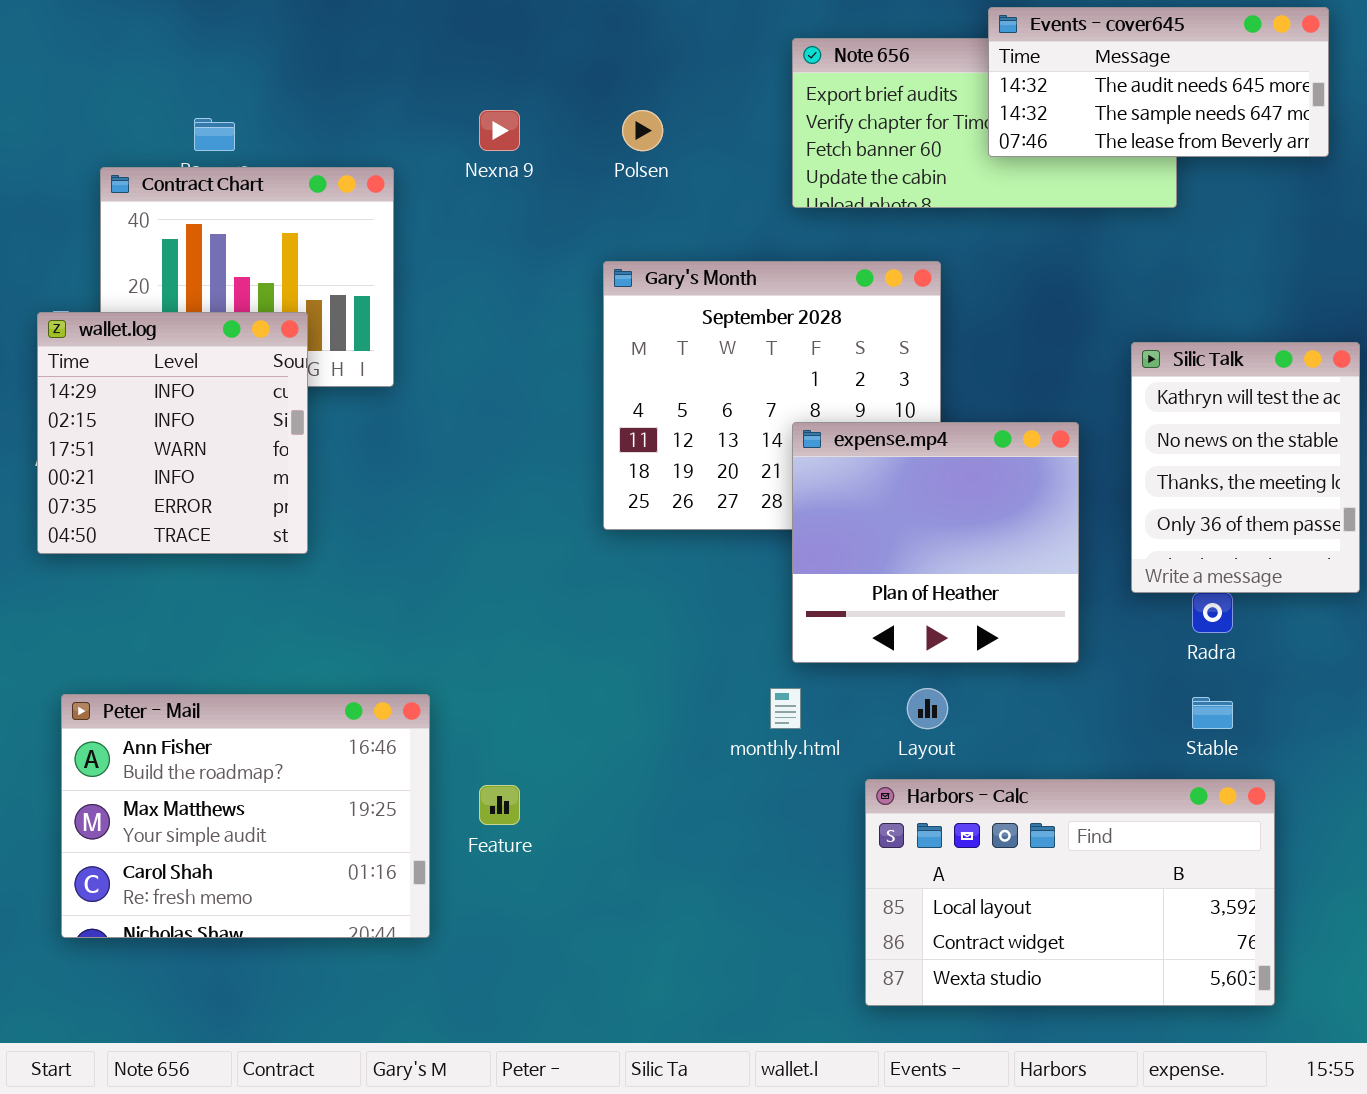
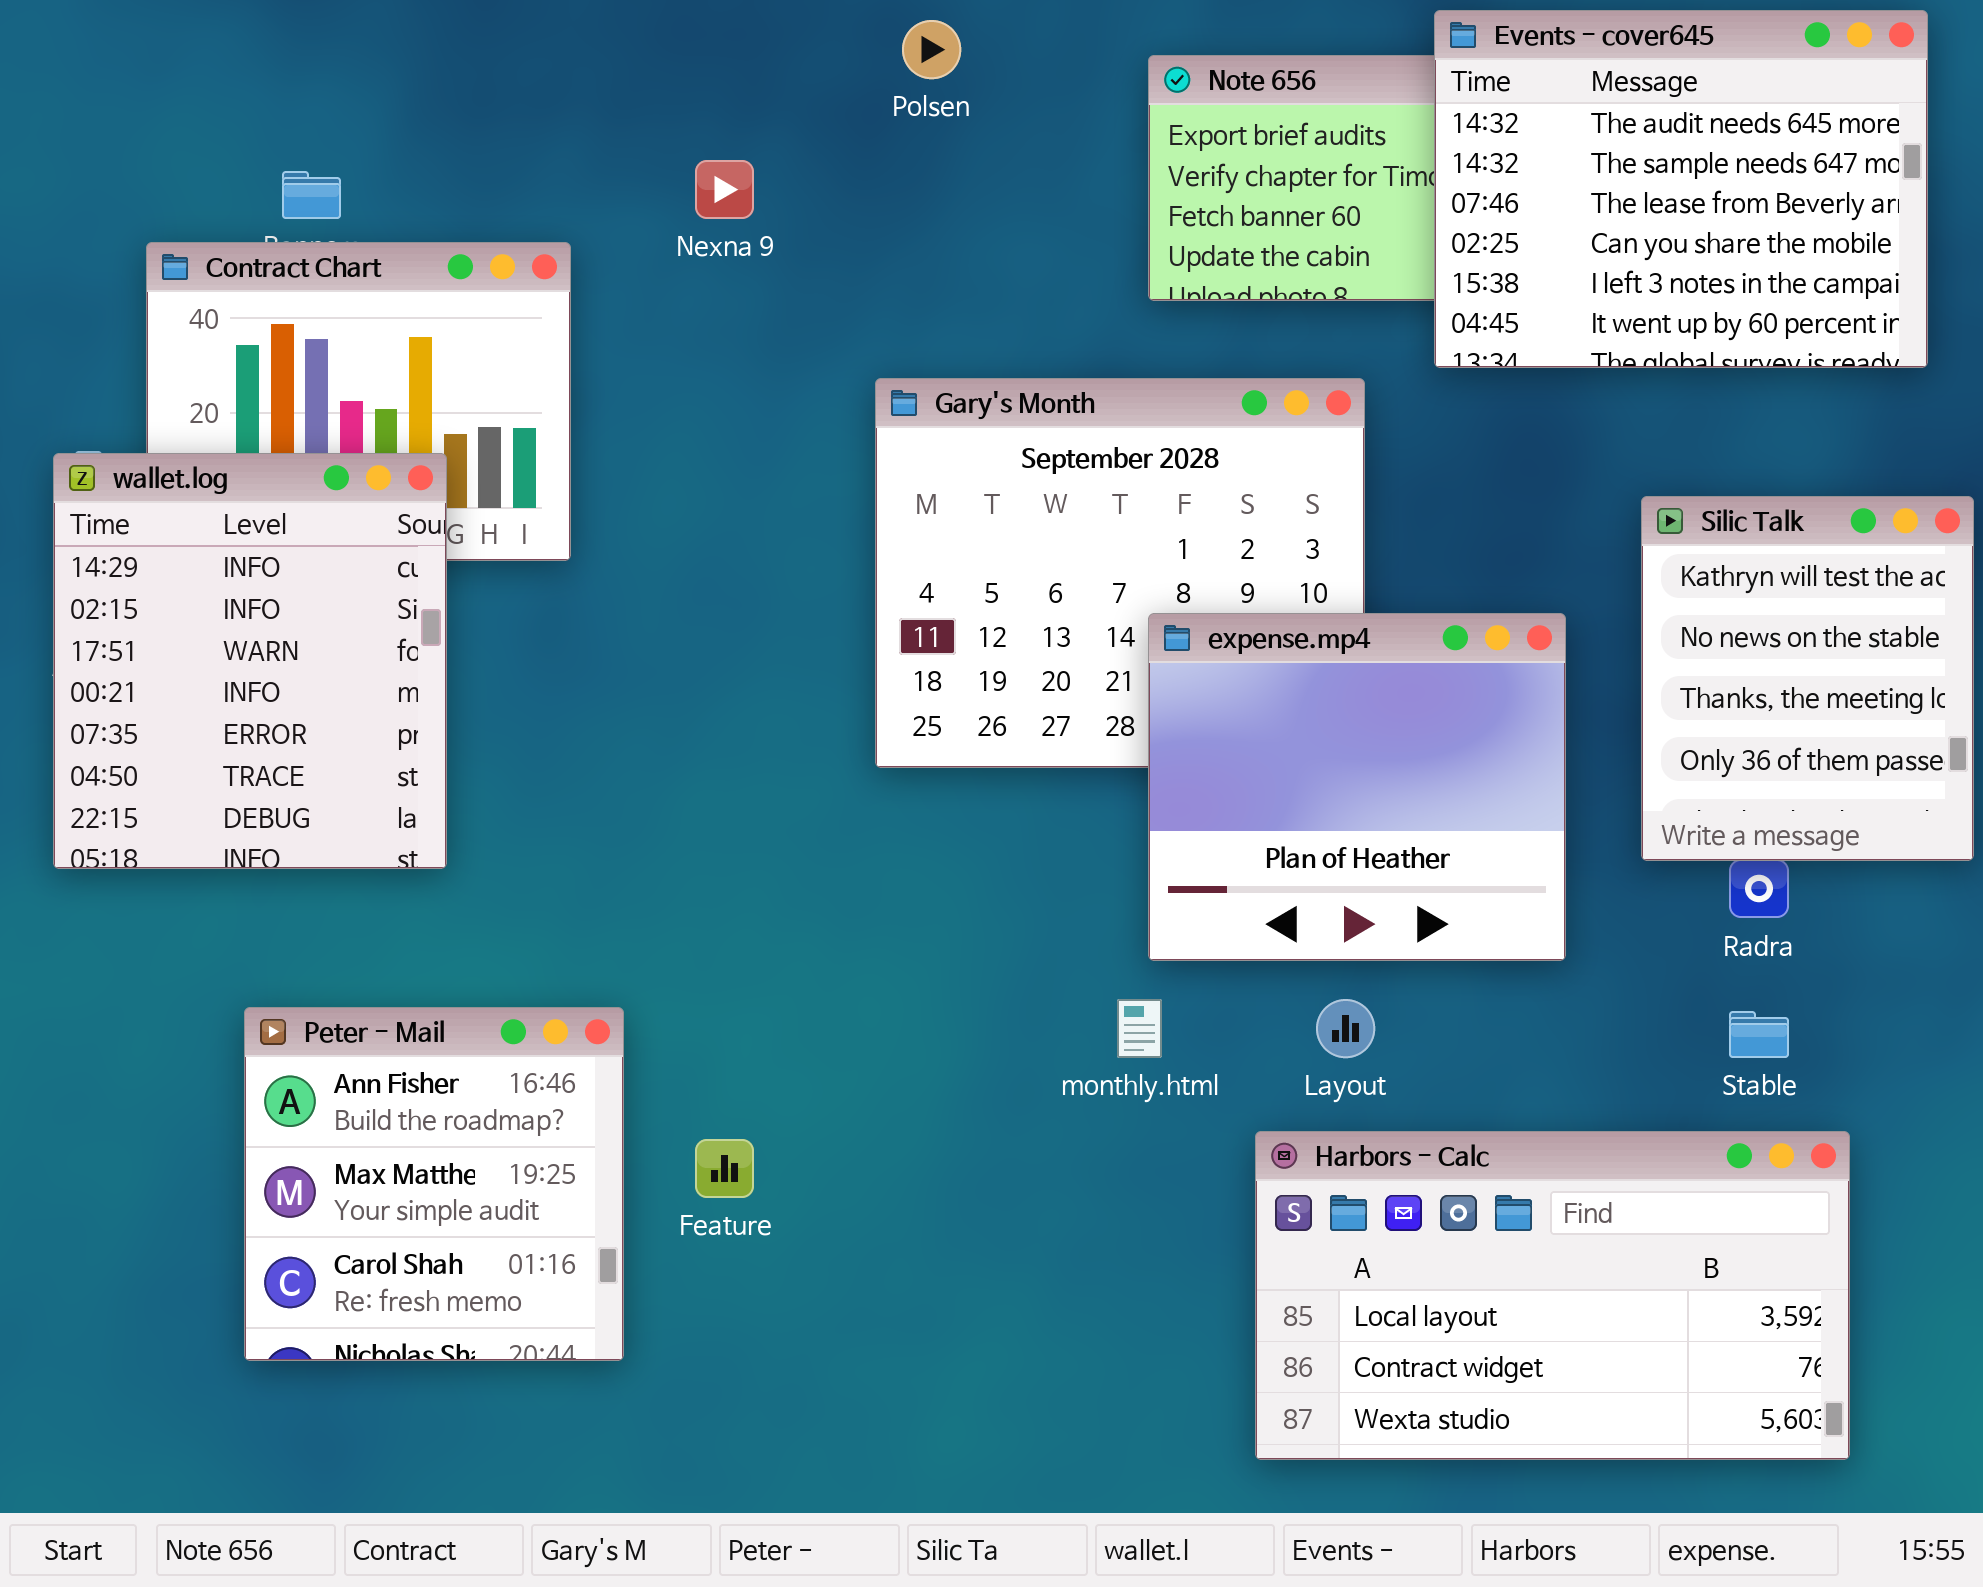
Events - cover645: [988,7,1329,157] -> [1434,10,1928,368], resized
Polsen: [622,110,663,151] -> [902,20,961,79], moved
wallet.log: [37,312,308,554] -> [53,453,447,869], resized
Peter - Mail: [61,694,430,938] -> [244,1007,624,1361], resized

